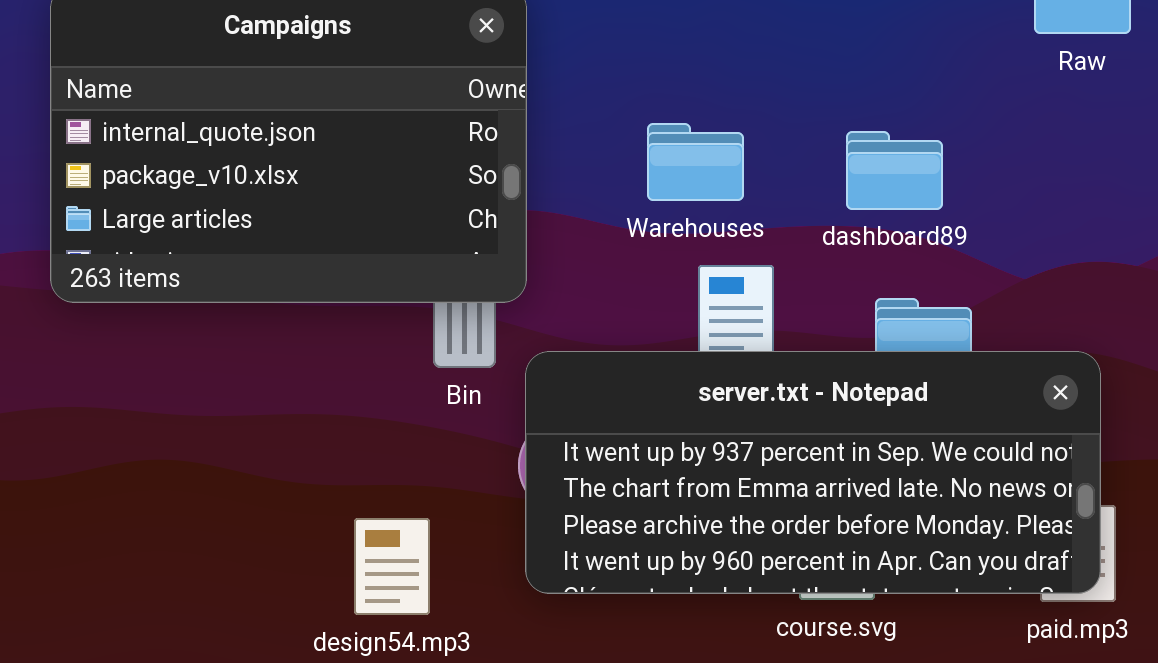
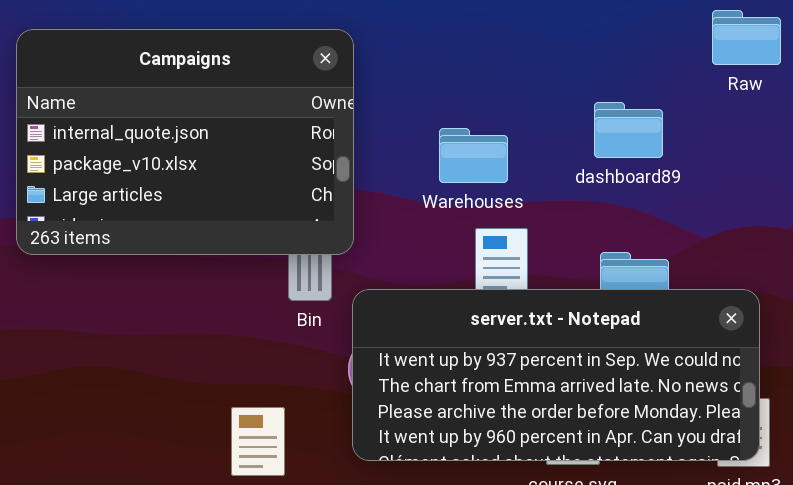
dashboard89: [846,131,943,210] -> [594,102,663,158], moved

